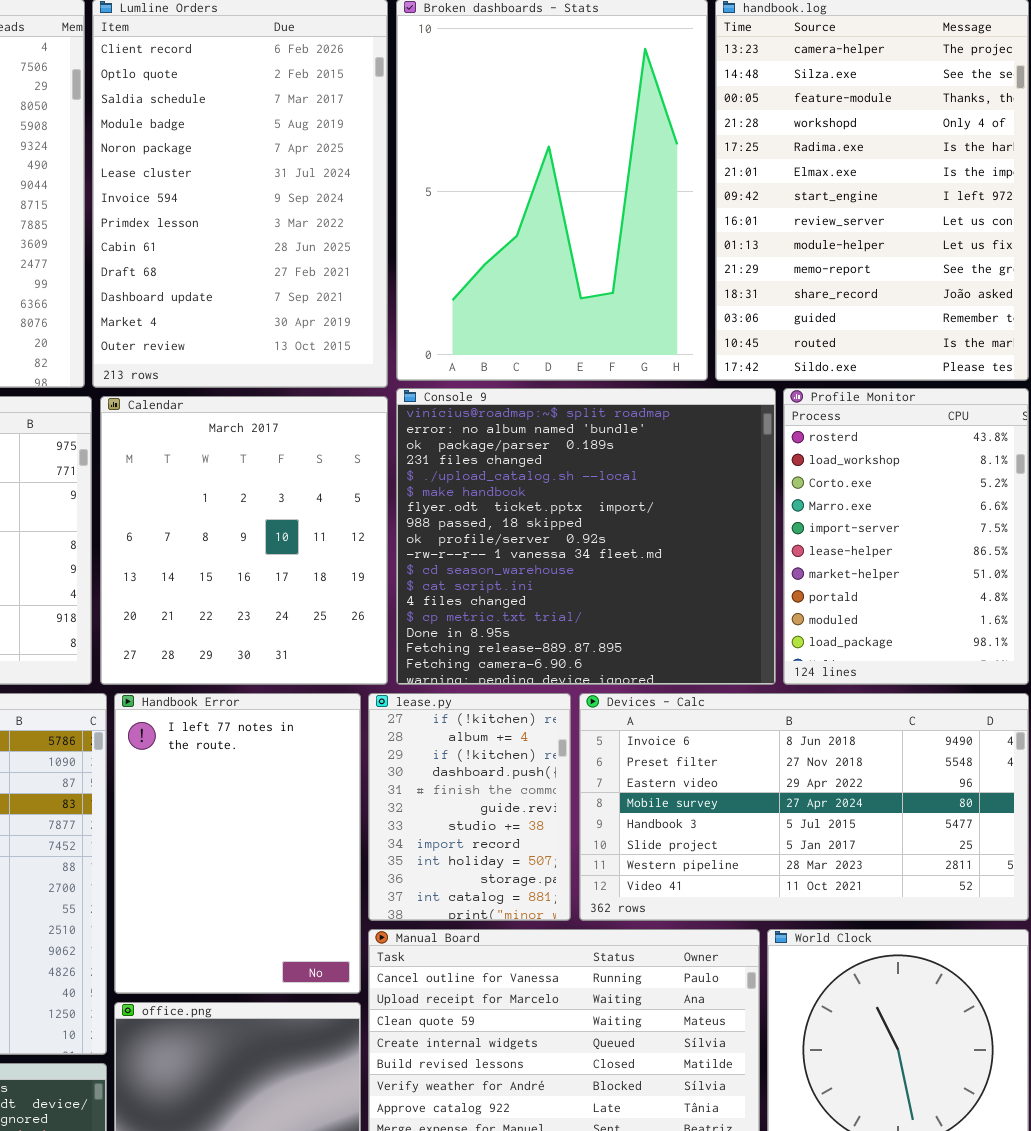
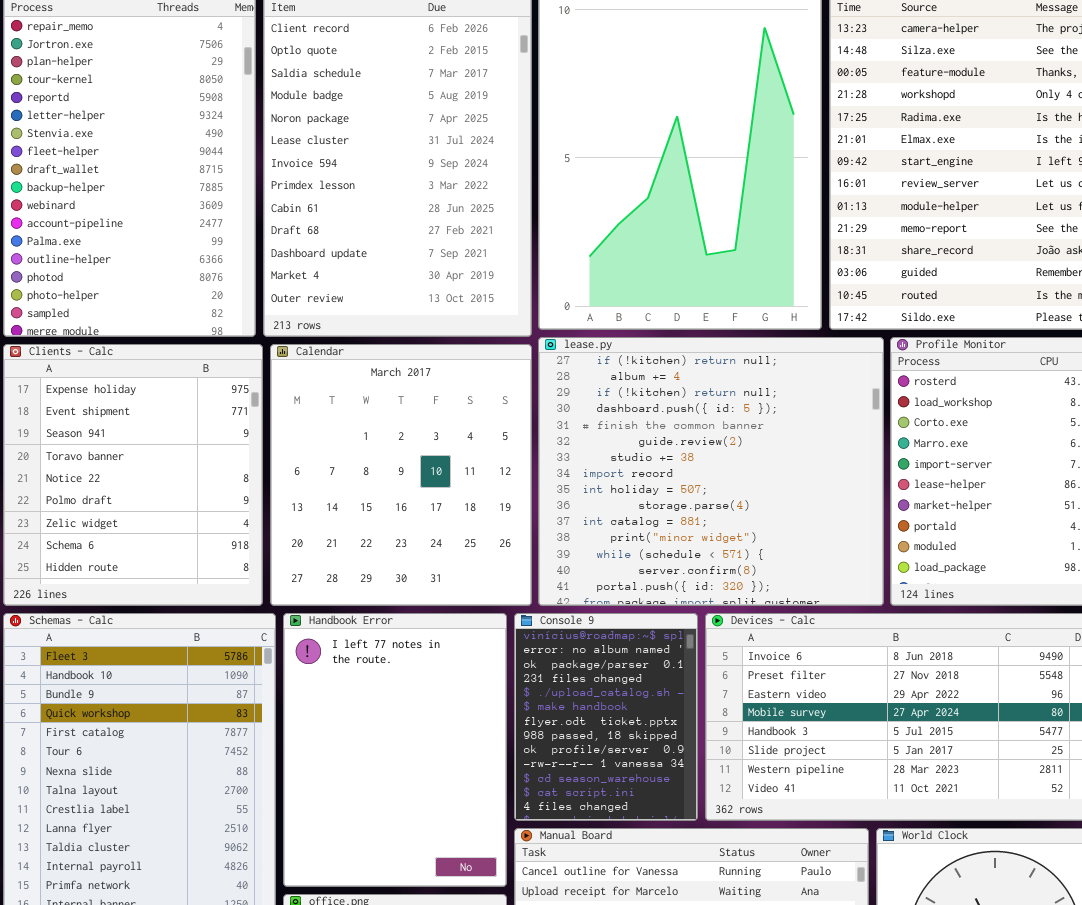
Console 9: [396,388,776,685] -> [514,613,698,821], moved, resized
lease.py: [368,693,571,921] -> [538,337,884,606], moved, resized

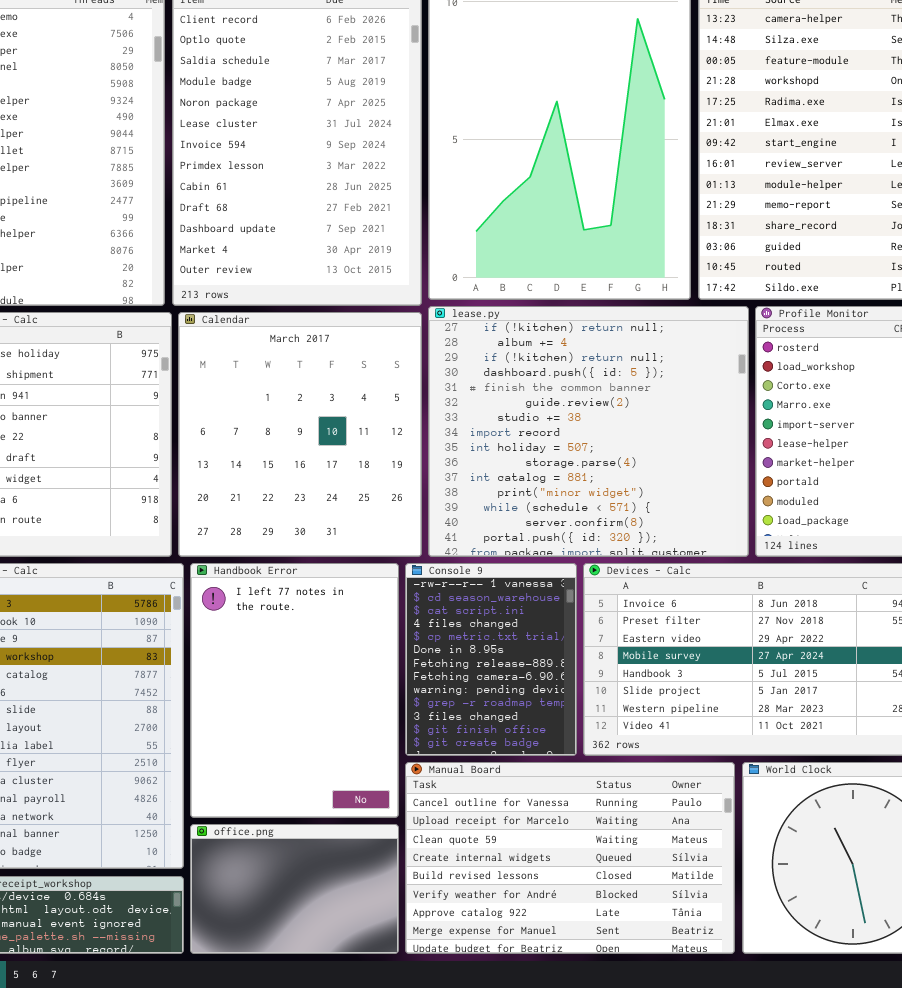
Console 9: [514,613,698,821] -> [405,563,577,756], scrolled down 9 rows

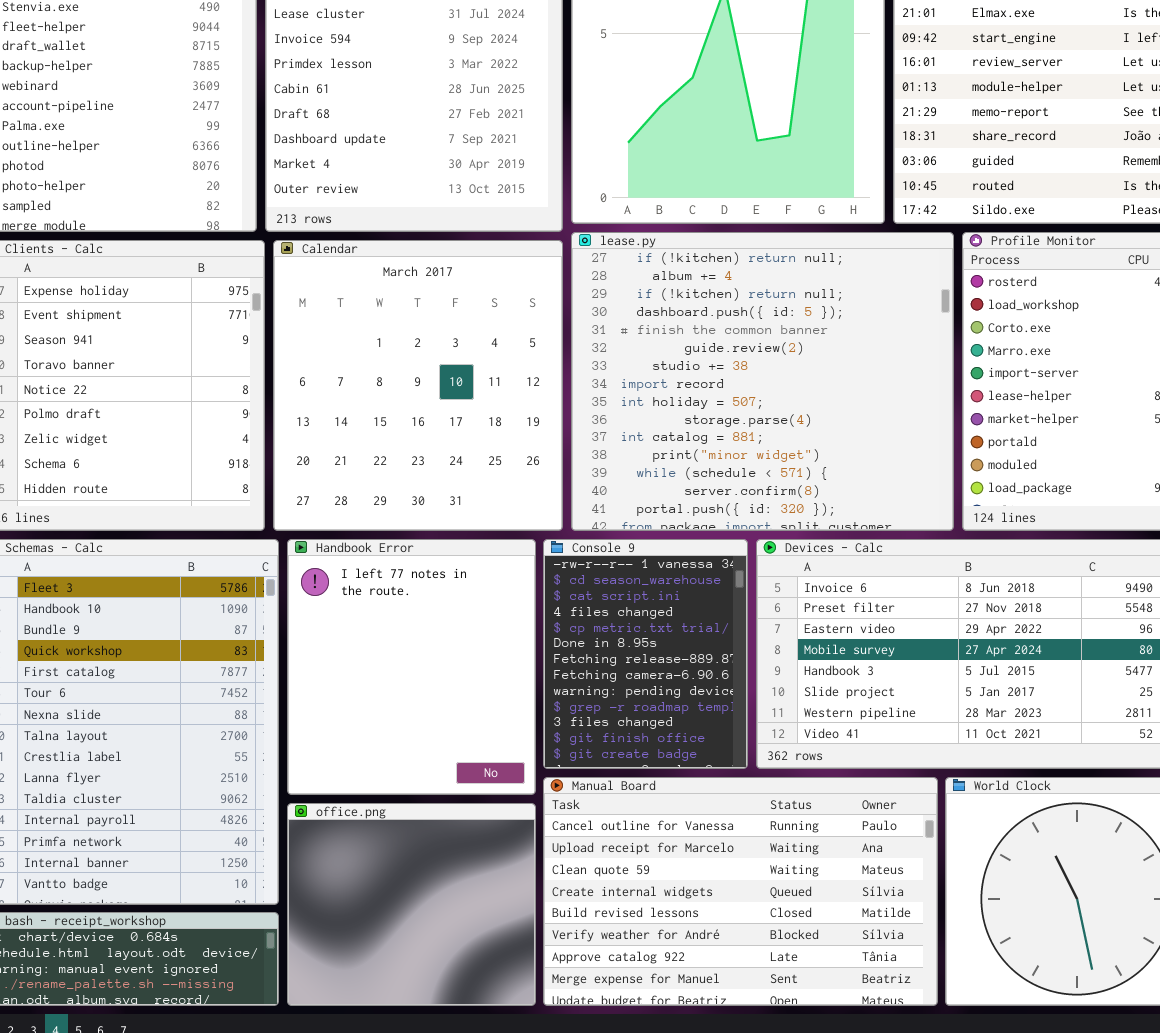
Handbook Error: [190,563,399,818] -> [287,539,536,795], resized
office.png: [190,824,399,954] -> [287,803,536,1006], resized

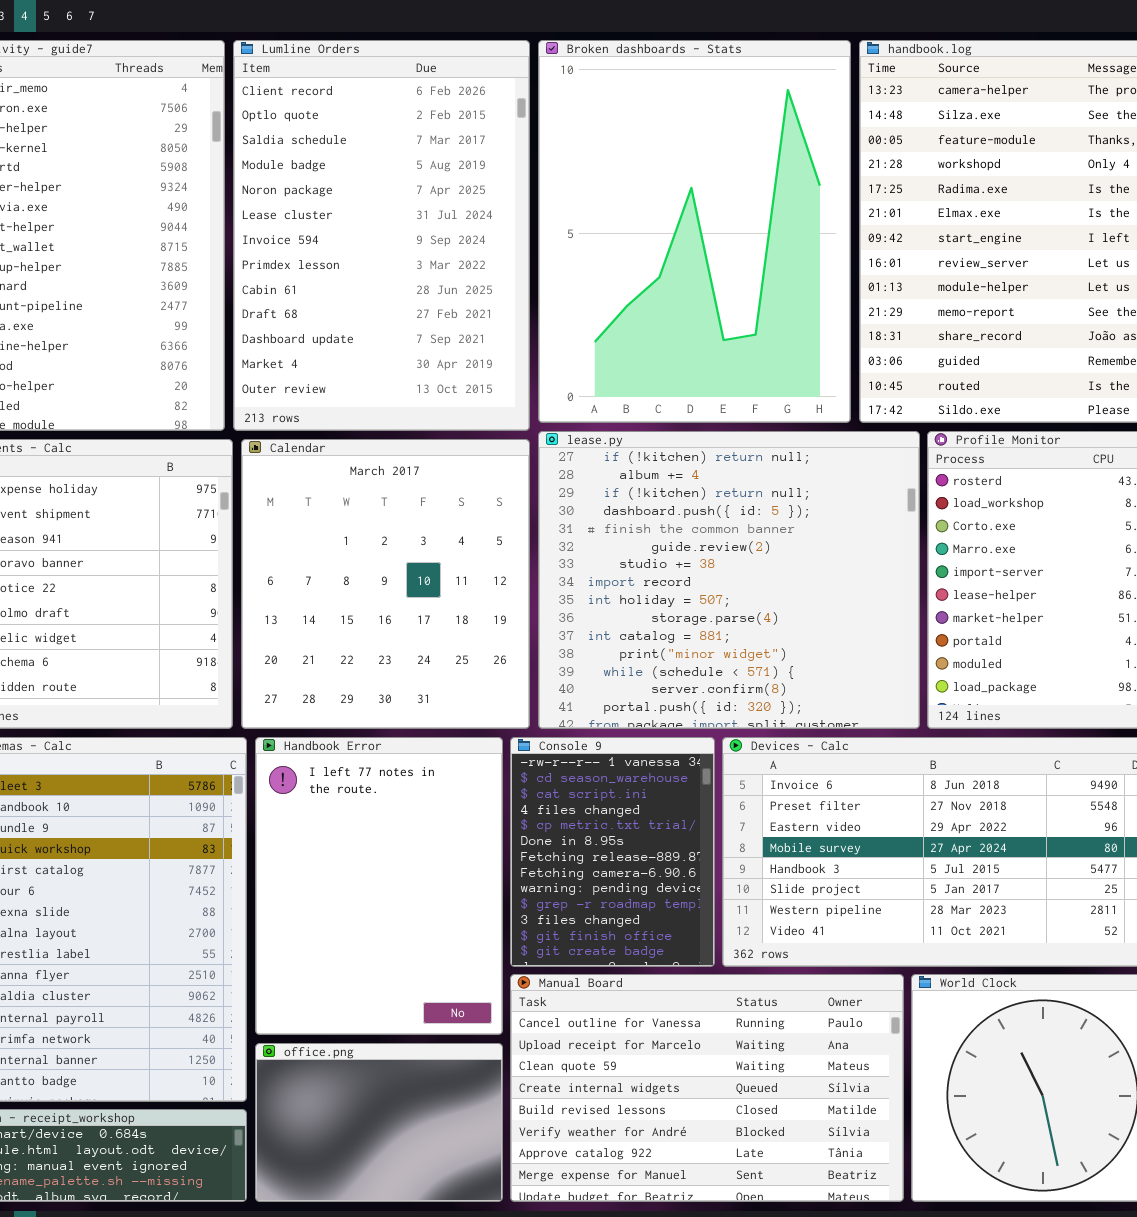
Handbook Error: [287,539,536,795] -> [255,737,503,1035], resized
office.png: [287,803,536,1006] -> [255,1043,503,1202], resized

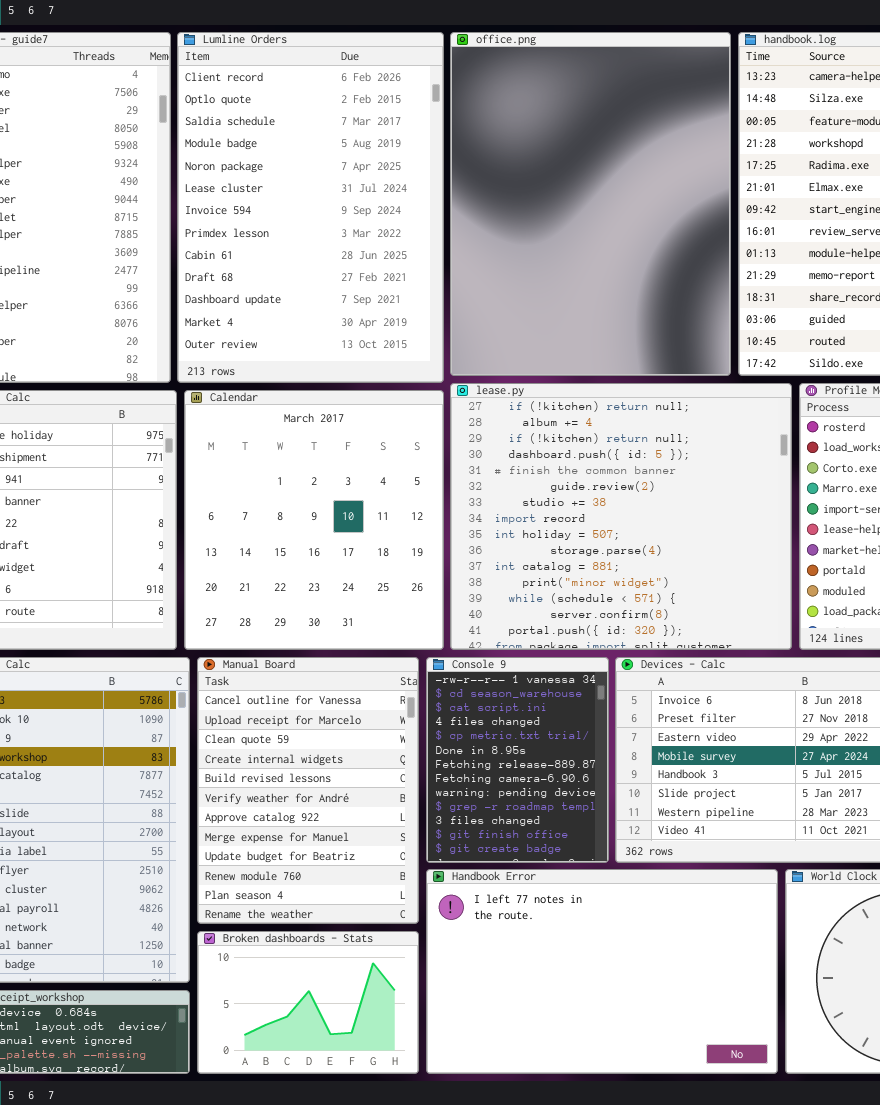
Broken dashboards - Stats: [538,40,851,423] -> [197,931,419,1074], moved, resized
Handbook Error: [255,737,503,1035] -> [426,869,778,1074], moved, resized
Manual Board: [510,974,904,1202] -> [197,657,419,924], moved, resized
office.png: [255,1043,503,1202] -> [450,32,731,376], moved, resized

